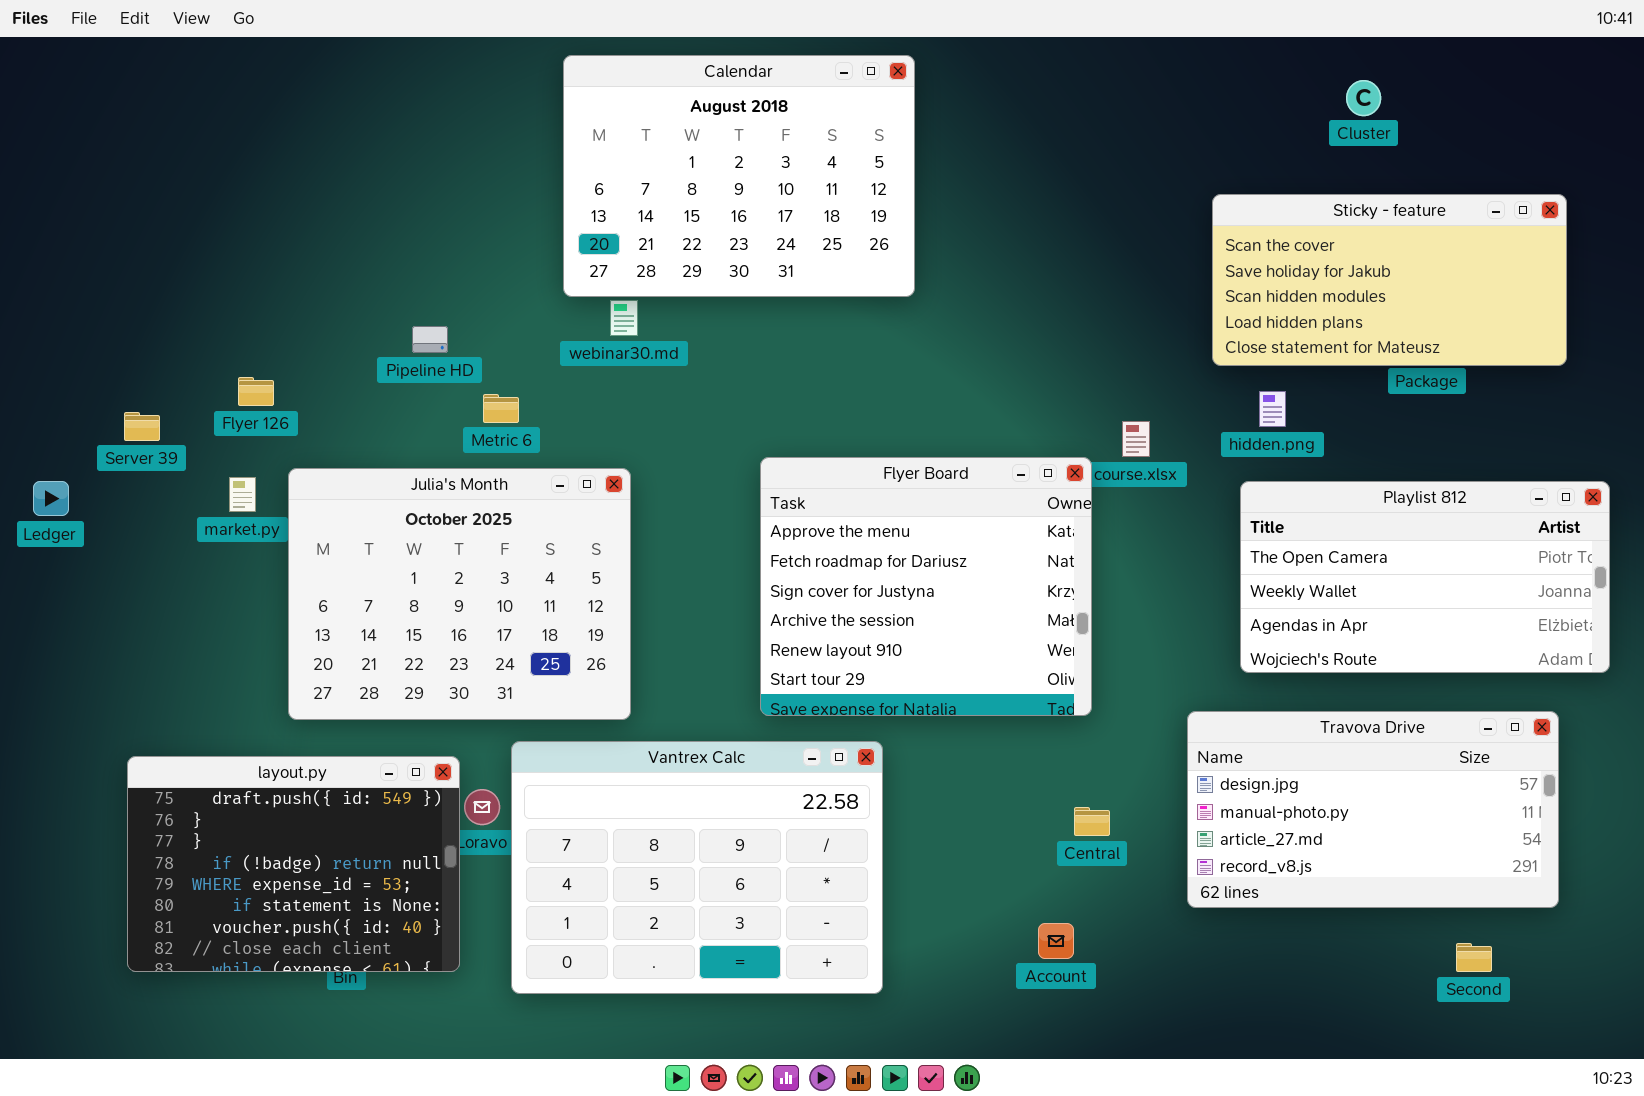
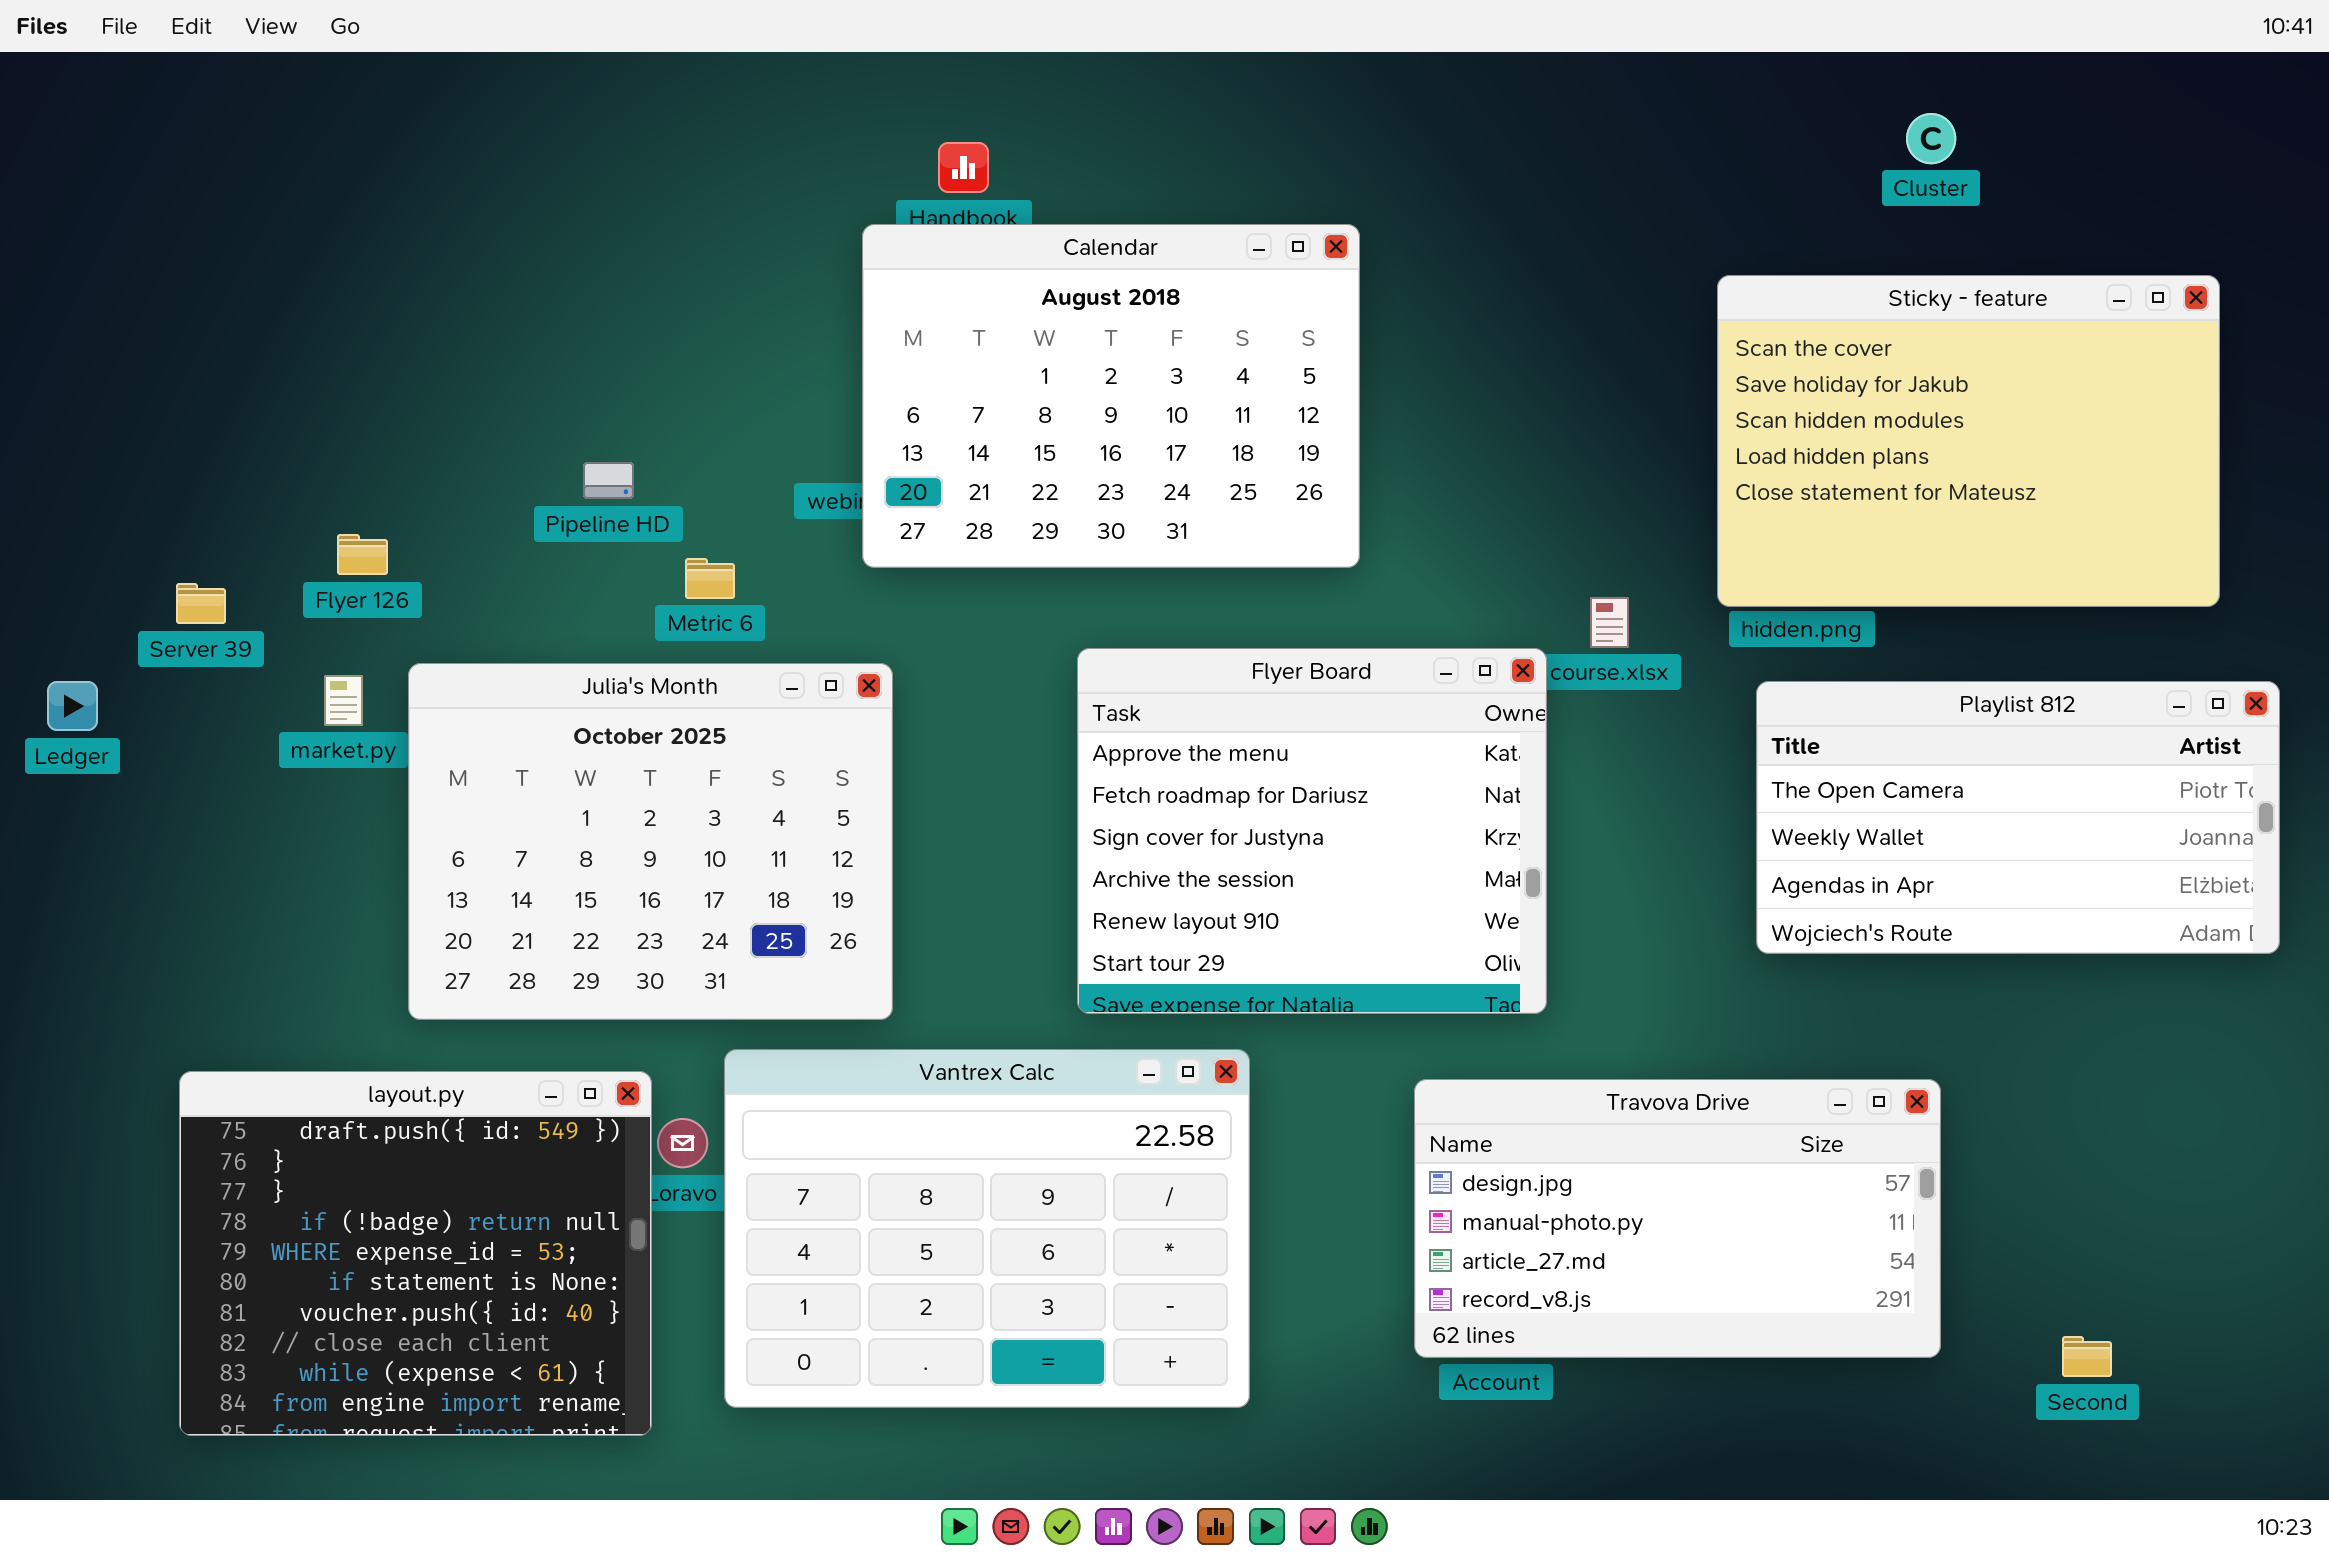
Calendar: [563,55,915,297] -> [862,224,1360,568], moved
Sticky - feature: [1212,194,1567,366] -> [1717,275,2220,607], resized
Travova Drive: [1187,711,1559,908] -> [1414,1079,1941,1358], moved
layout.py: [127,756,460,972] -> [179,1071,652,1436], resized

